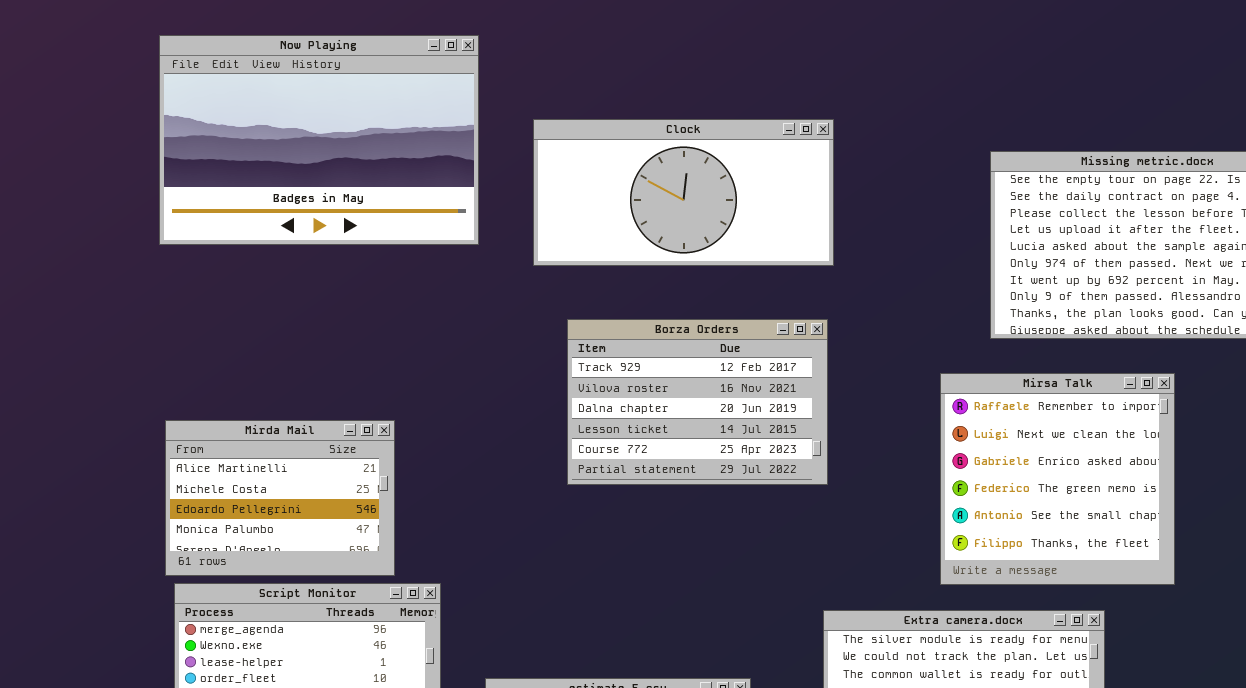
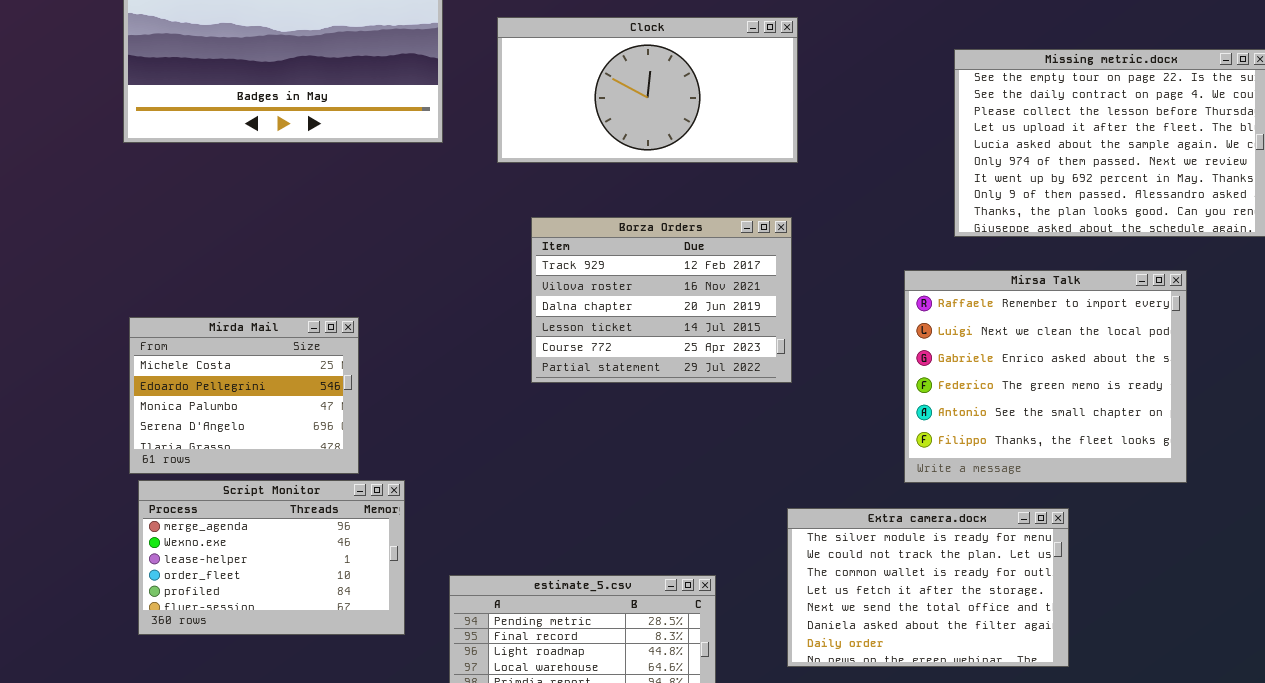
Mirsa Talk: [940,373,1175,585] -> [904,270,1187,483], resized
Mirda Mail: [165,420,395,576] -> [129,317,359,474], scrolled down 1 row

